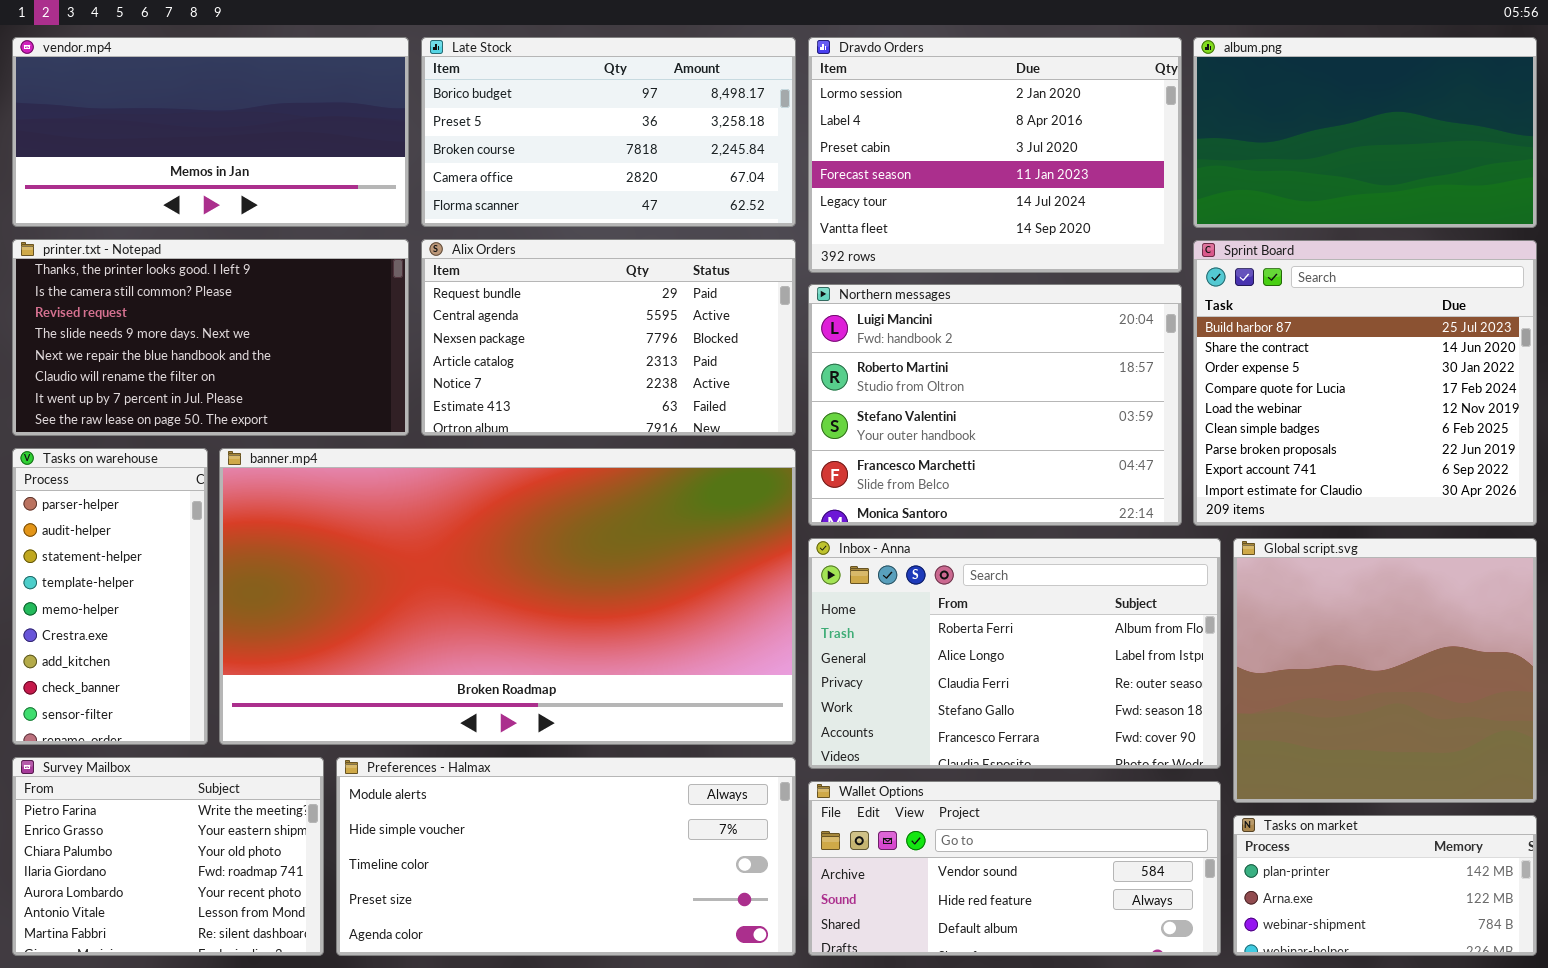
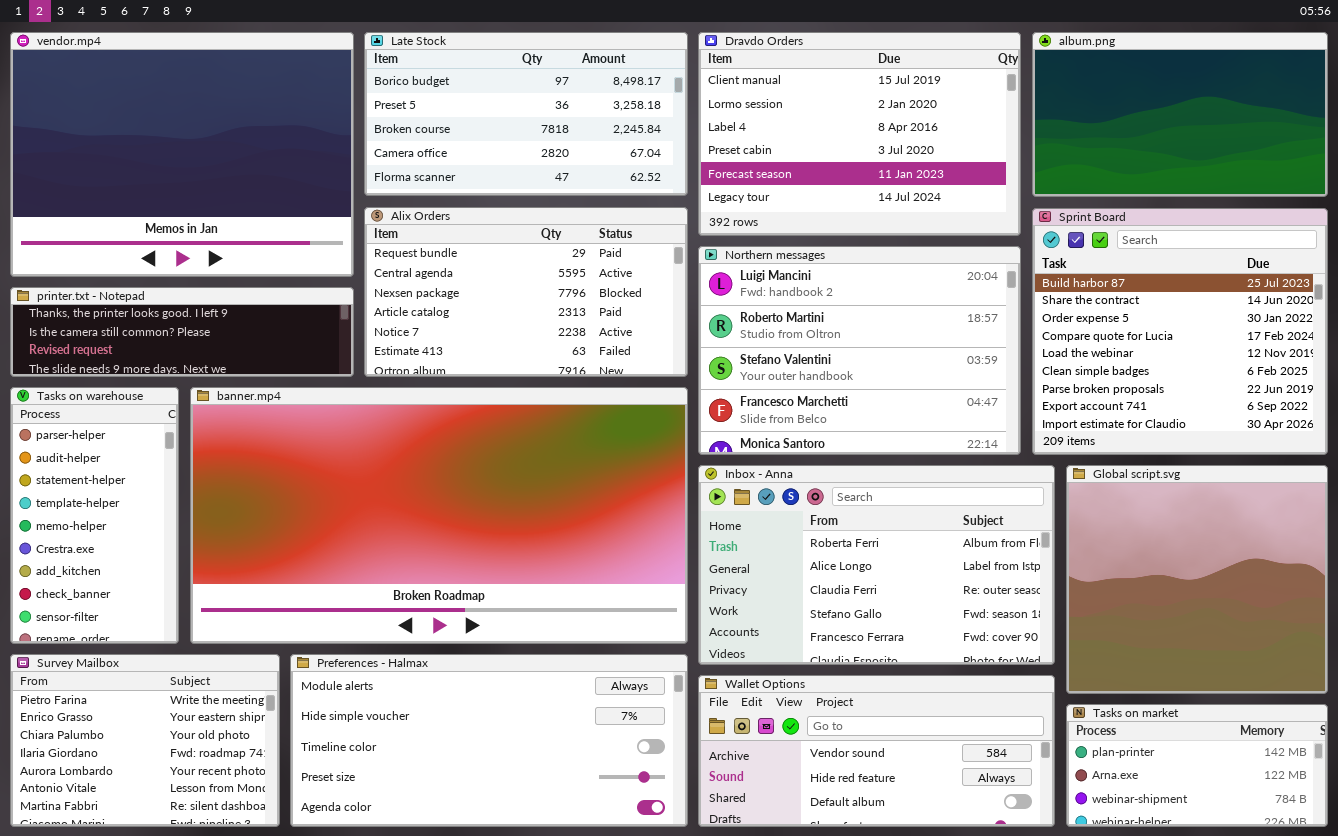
vendor.mp4: [12,37,409,227] -> [10,32,354,277], resized
Dravdo Orders: [808,37,1182,273] -> [698,32,1021,236], scrolled up 1 row
printer.txt - Notepad: [12,239,409,436] -> [10,287,354,377], resized

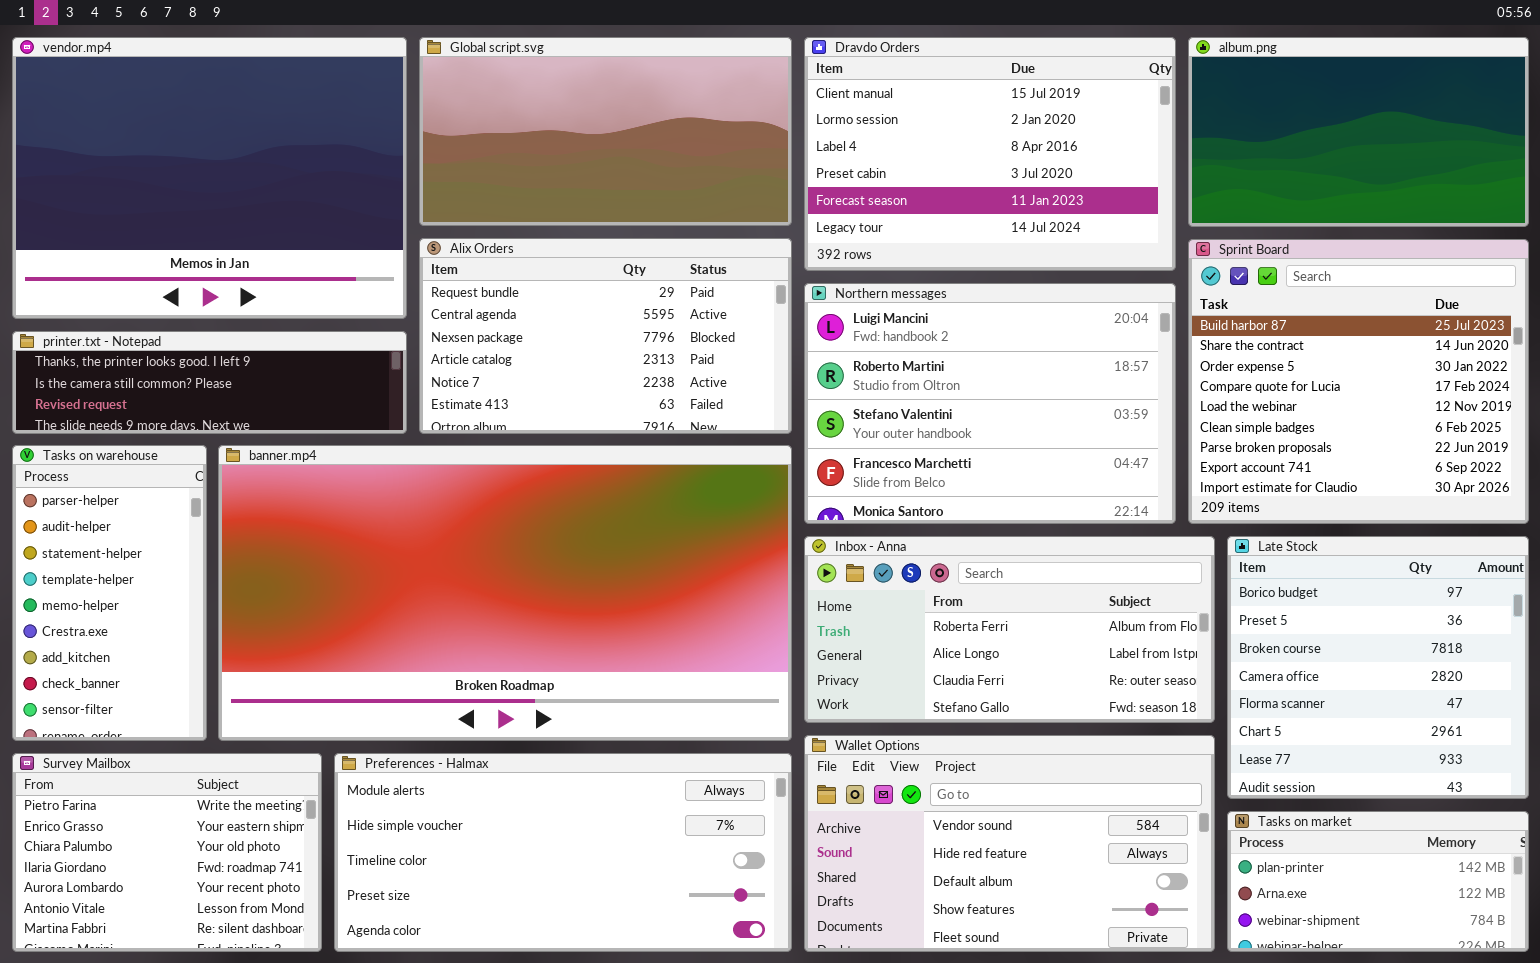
Late Stock: [364,32,688,196] -> [1227,536,1529,799], moved, resized
Inbox - Anna: [698,465,1055,665] -> [804,536,1215,723], resized
Global script.svg: [1066,465,1328,694] -> [419,37,792,226], moved, resized
Wallet Options: [698,675,1055,827] -> [804,735,1215,952], resized

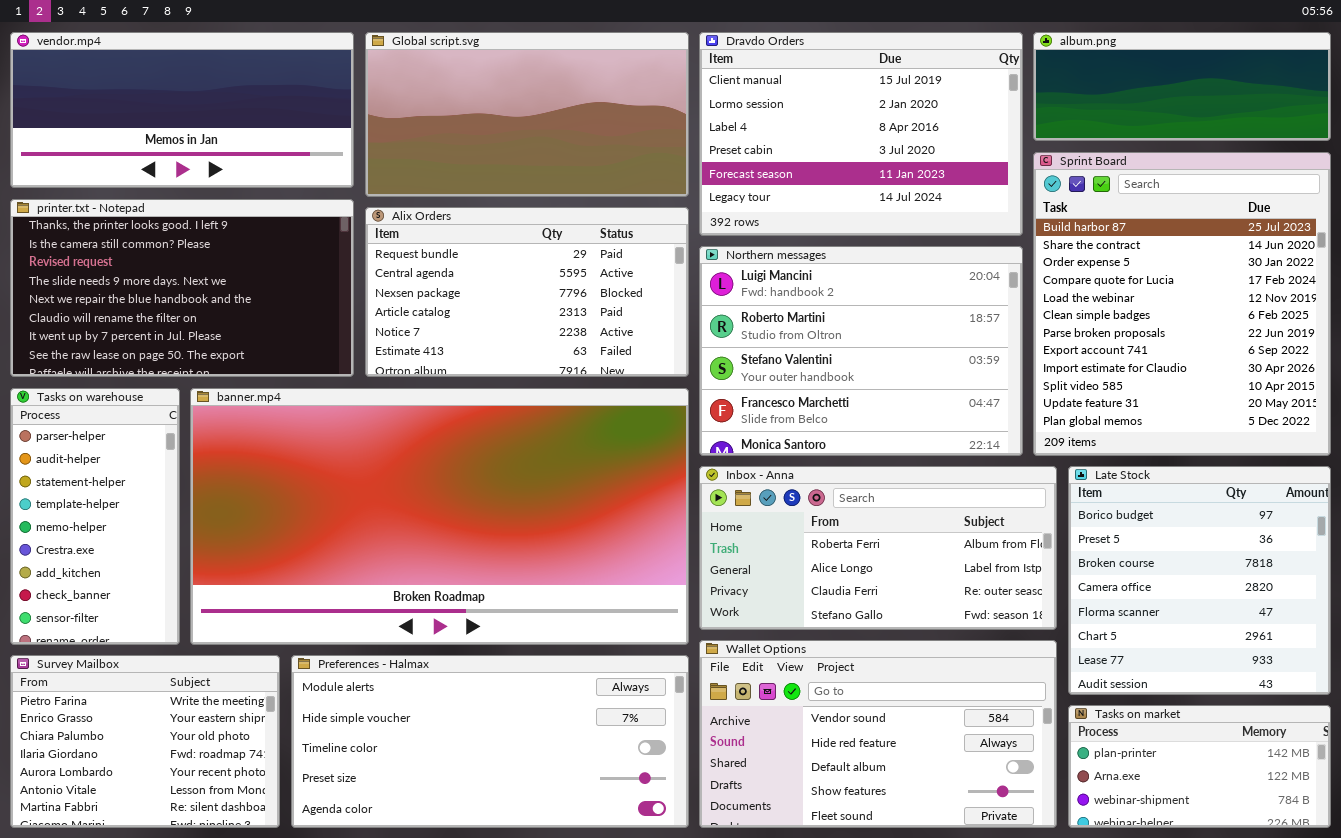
vendor.mp4: [12,37,407,319] -> [10,32,354,188], resized
album.png: [1188,37,1529,227] -> [1033,32,1331,141], resized
Sprint Board: [1188,239,1529,524] -> [1033,152,1331,456], resized
printer.txt - Notepad: [12,331,407,434] -> [10,199,354,377], resized

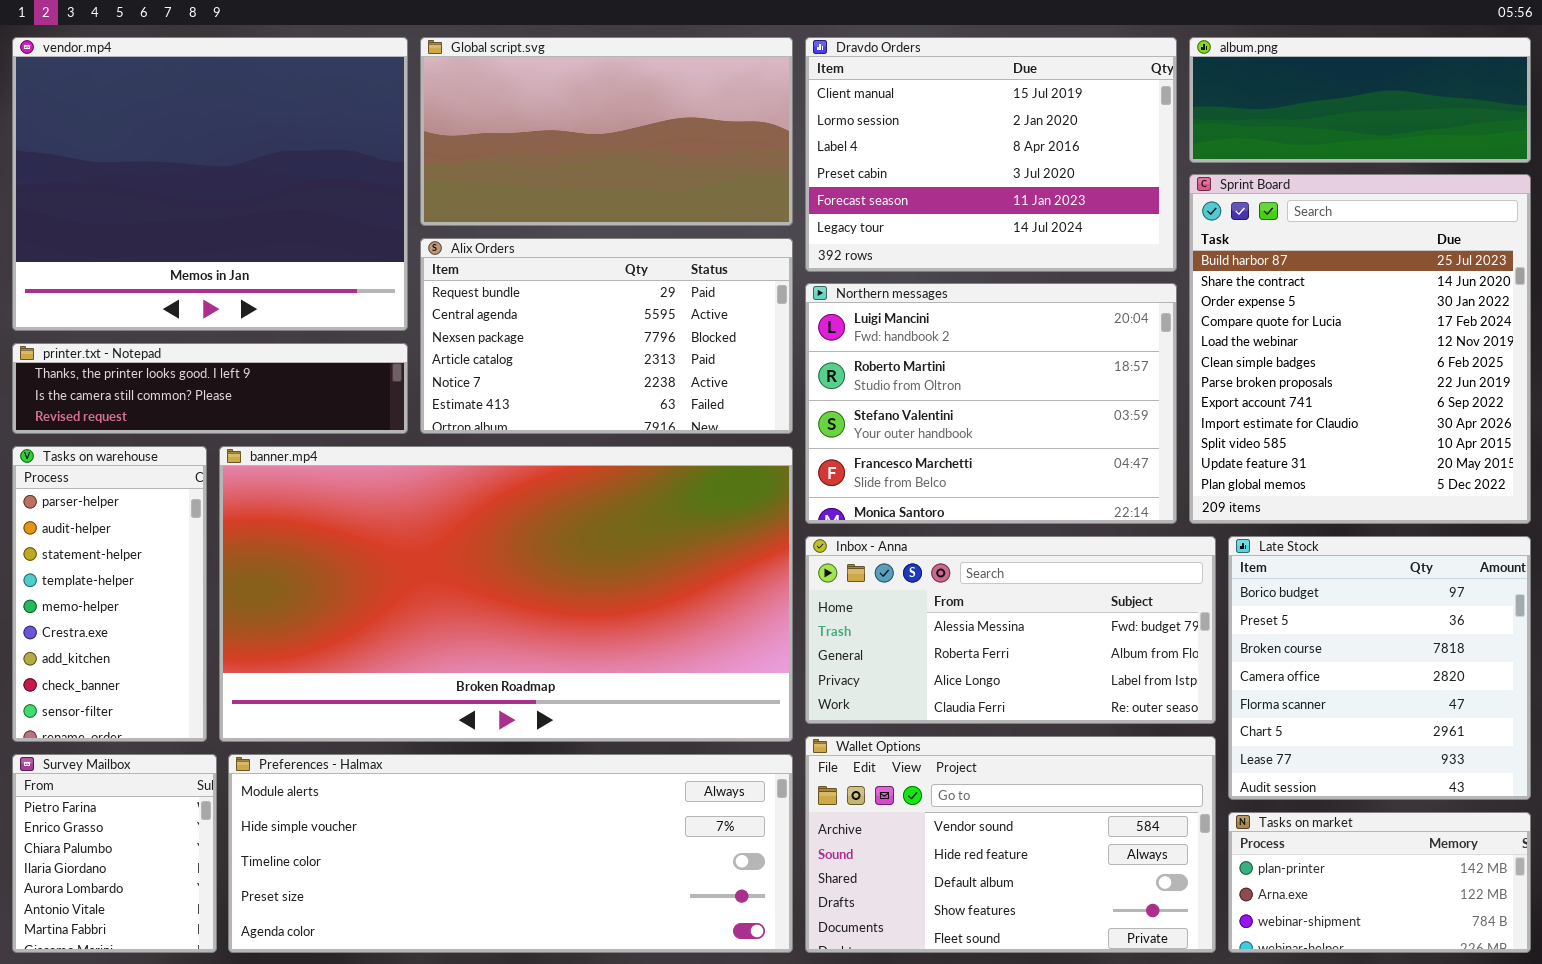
vendor.mp4: [10,32,354,188] -> [12,37,408,331], resized
printer.txt - Notepad: [10,199,354,377] -> [12,343,408,434], resized
Inbox - Anna: [699,466,1057,630] -> [805,536,1216,724], scrolled up 1 row
Survey Mailbox: [10,655,280,828] -> [12,754,217,953], resized
Preferences - Halmax: [291,655,689,828] -> [228,754,793,953], resized

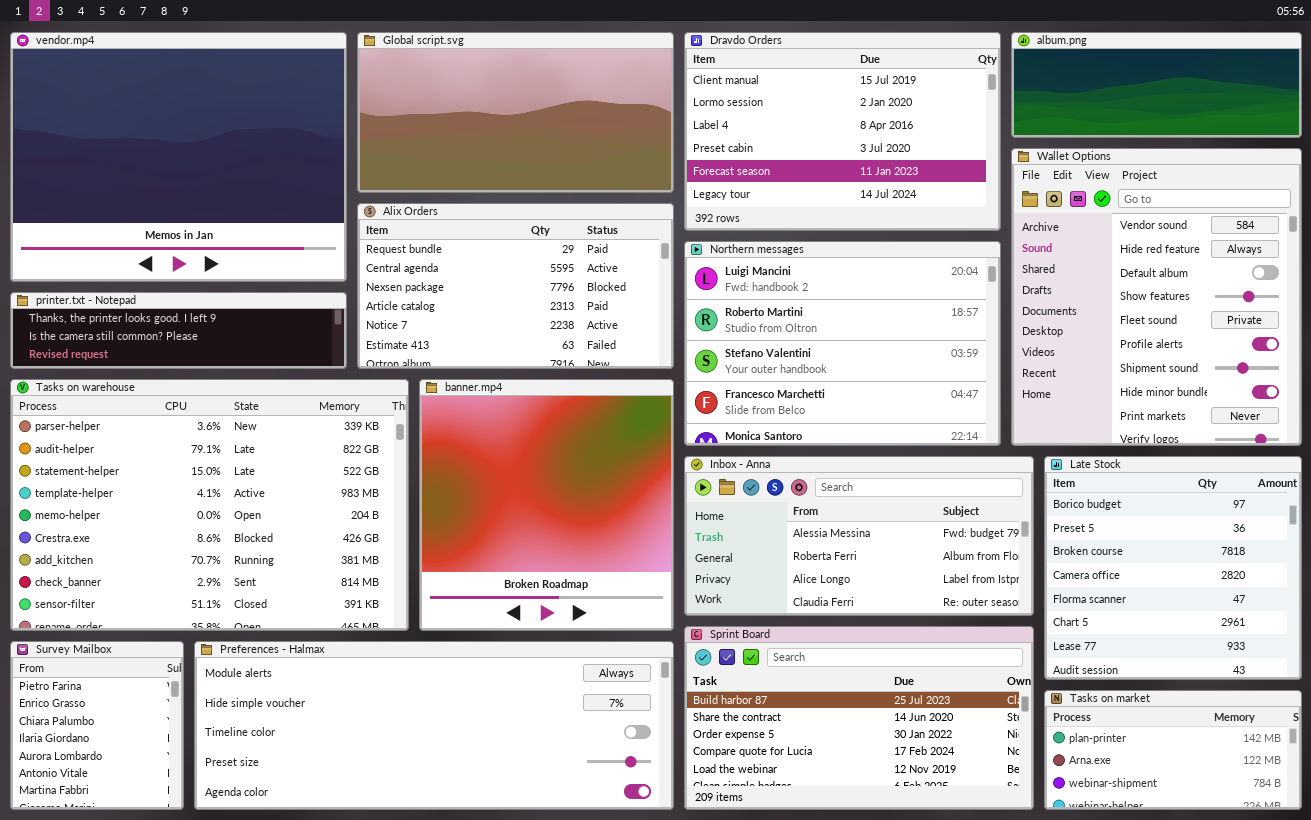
Sprint Board: [1189,174,1531,524] -> [684,626,1034,810], moved, resized
Tasks on warehouse: [12,446,207,742] -> [10,379,409,631], resized
banner.mp4: [219,446,793,742] -> [419,379,674,631], resized
Wallet Options: [805,736,1216,953] -> [1011,148,1302,446], moved, resized

